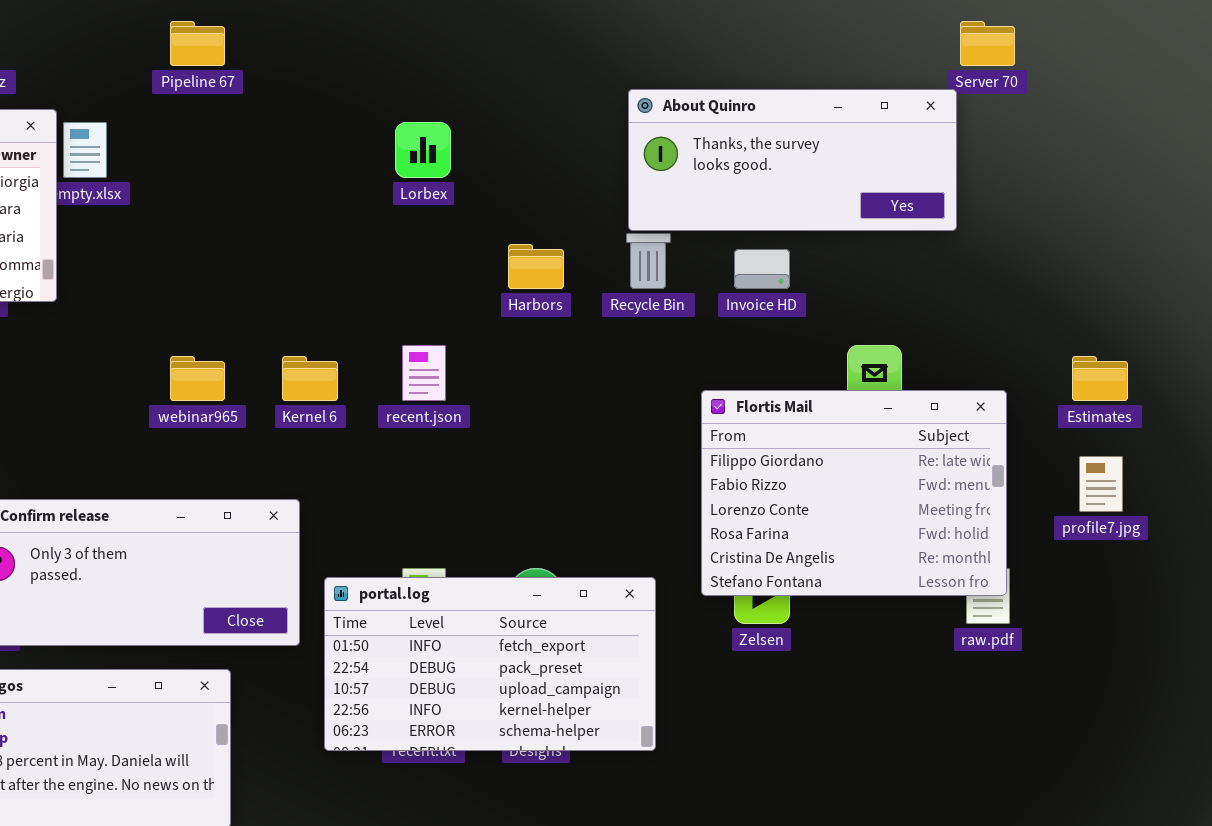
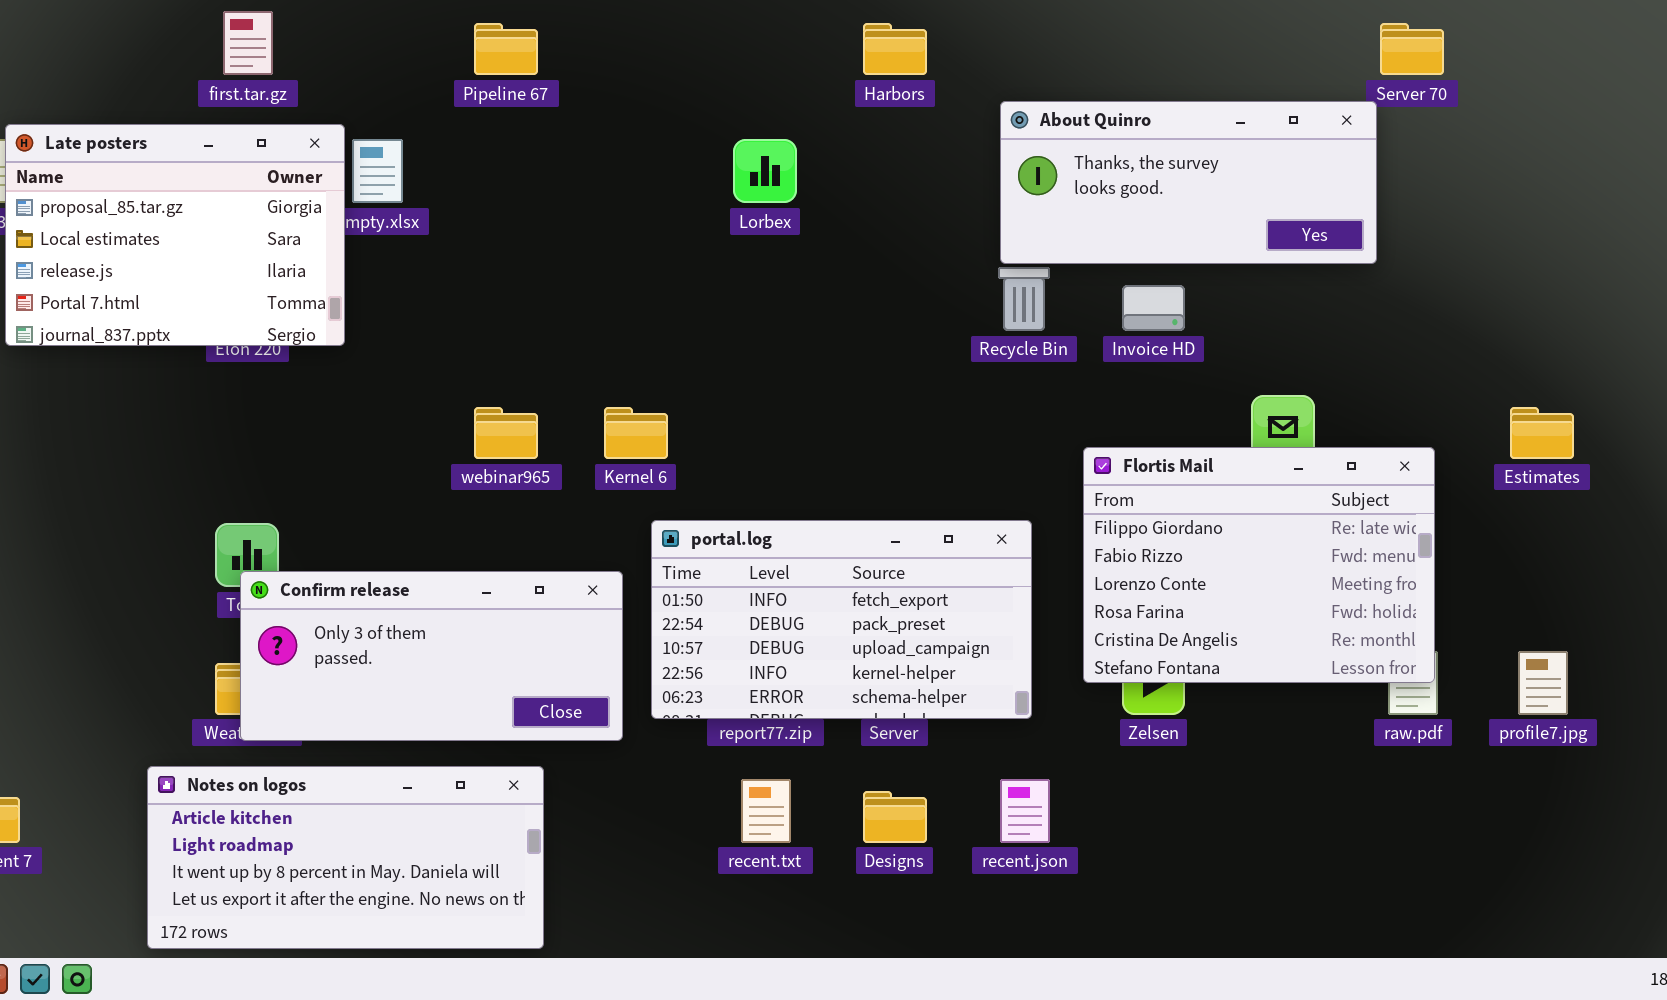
Harbors: [508,244,564,289] -> [863,23,927,75], moved
recent.json: [402,345,446,401] -> [1000,779,1050,843], moved
profile7.jpg: [1079,456,1123,512] -> [1518,651,1568,715], moved
portal.log: [324,577,656,751] -> [651,520,1032,719], moved

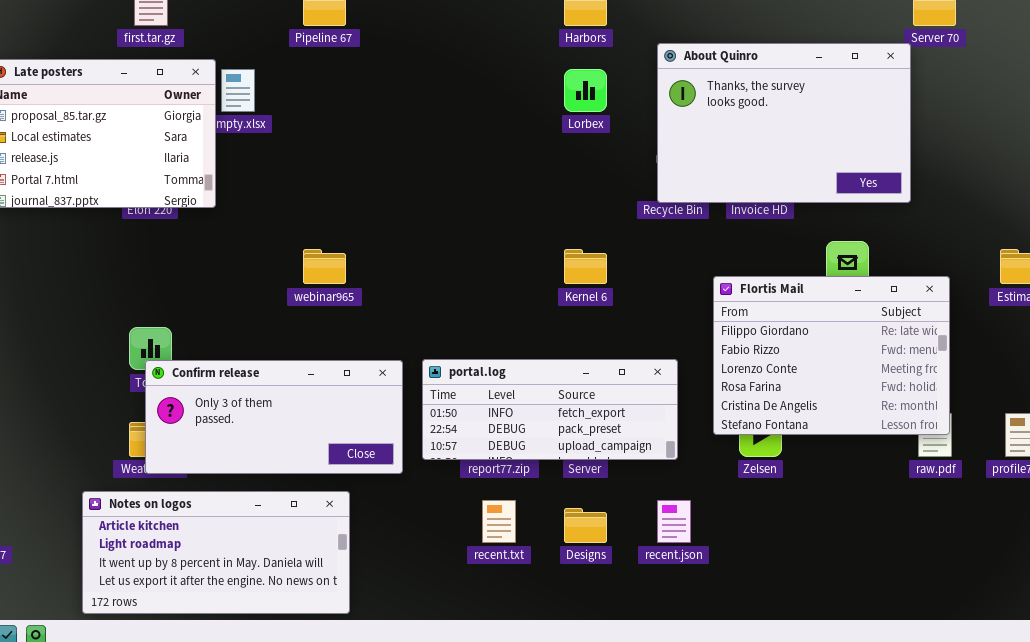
About Quinro: [1000,101,1377,264] -> [657,43,911,203], resized
Lorbex: [733,139,797,203] -> [564,69,607,112], moved
Kernel 6: [604,407,668,459] -> [564,249,607,284], moved
portal.log: [651,520,1032,719] -> [422,359,678,460], resized

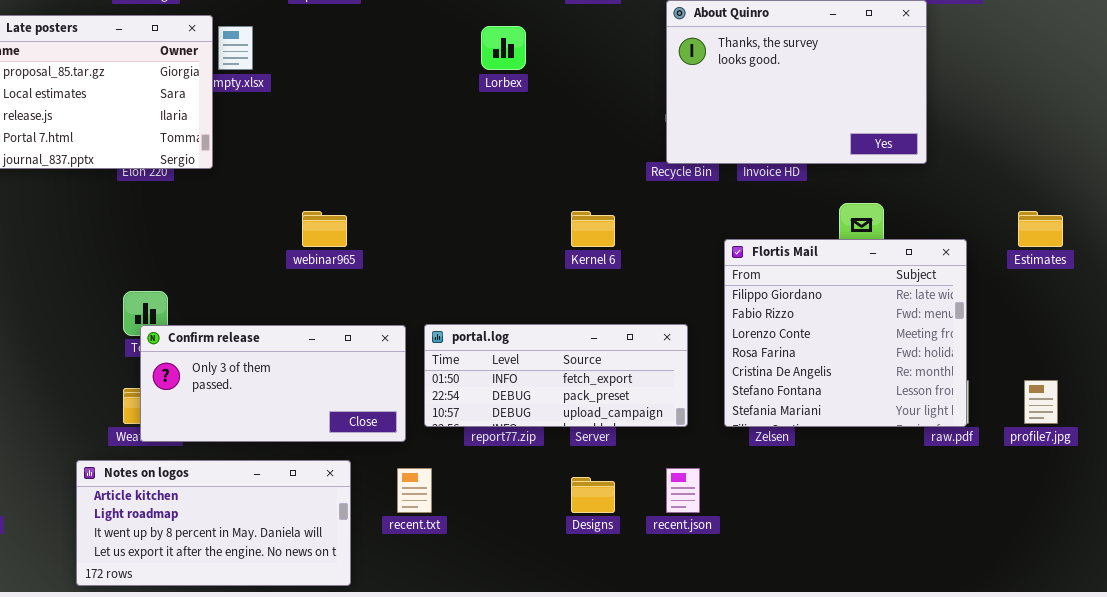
Lorbex: [564,69,607,112] -> [481,26,526,70], moved
Flortis Mail: [713,276,950,435] -> [724,239,967,427], resized
recent.txt: [482,500,516,543] -> [397,468,432,513], moved

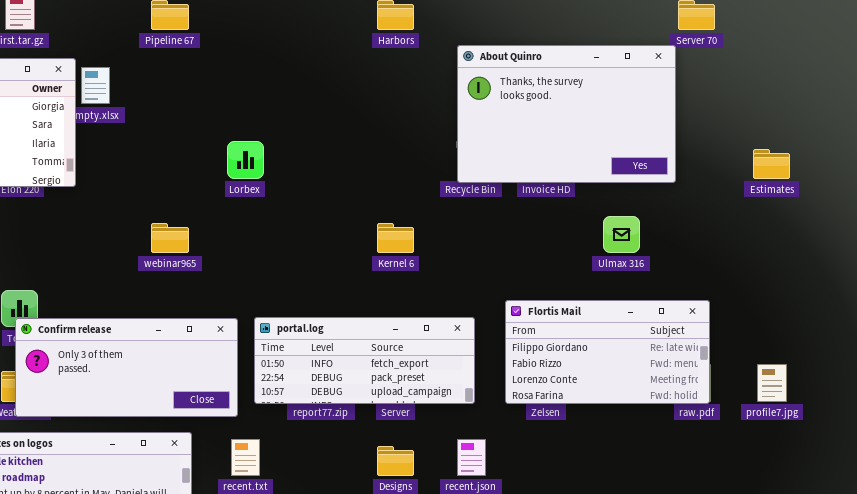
Lorbex: [481,26,526,70] -> [227,141,264,179], moved
Estimates: [1018,211,1063,247] -> [753,149,790,179], moved
Flortis Mail: [724,239,967,427] -> [505,300,710,404], resized

